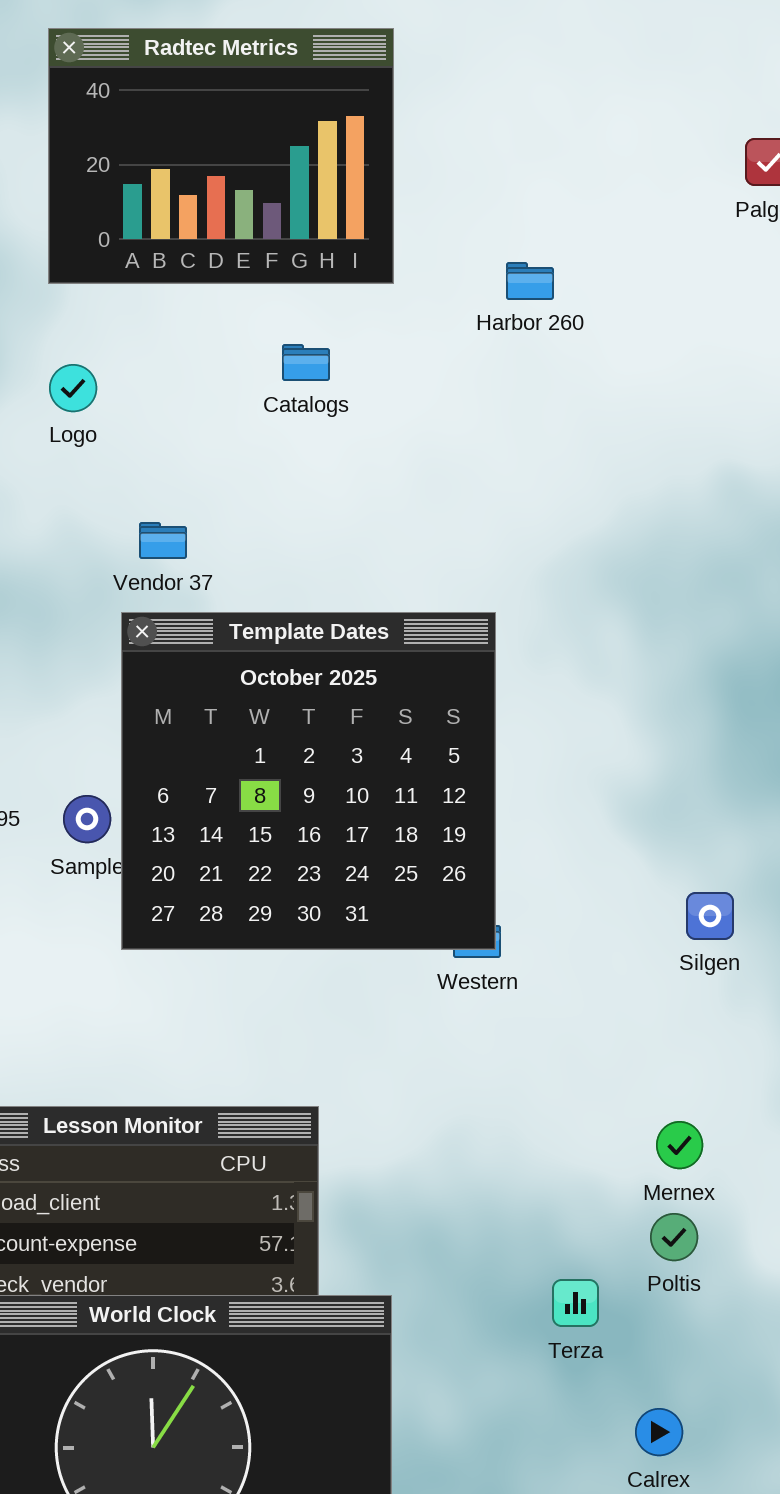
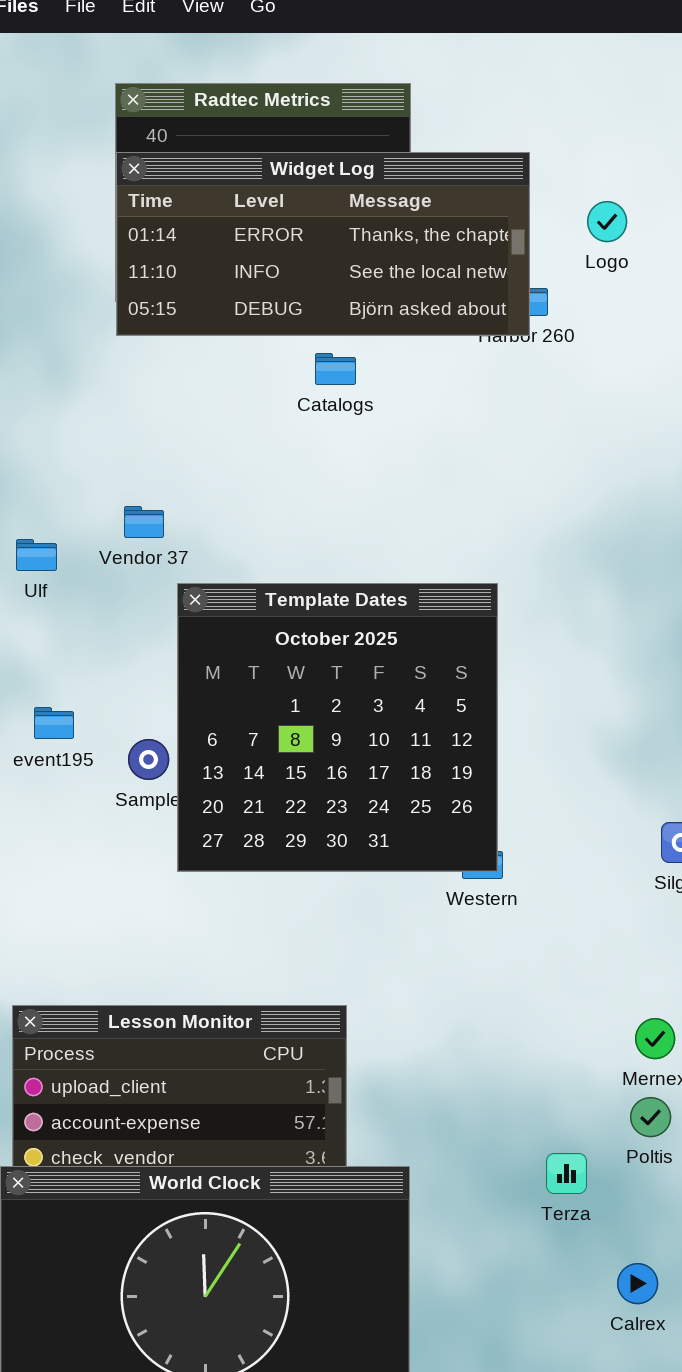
Widget Log: none -> [116,152,530,336], opened
Logo: [49,364,97,412] -> [587,201,627,242], moved
Vendor 37: [139,522,187,559] -> [124,506,164,538], moved

